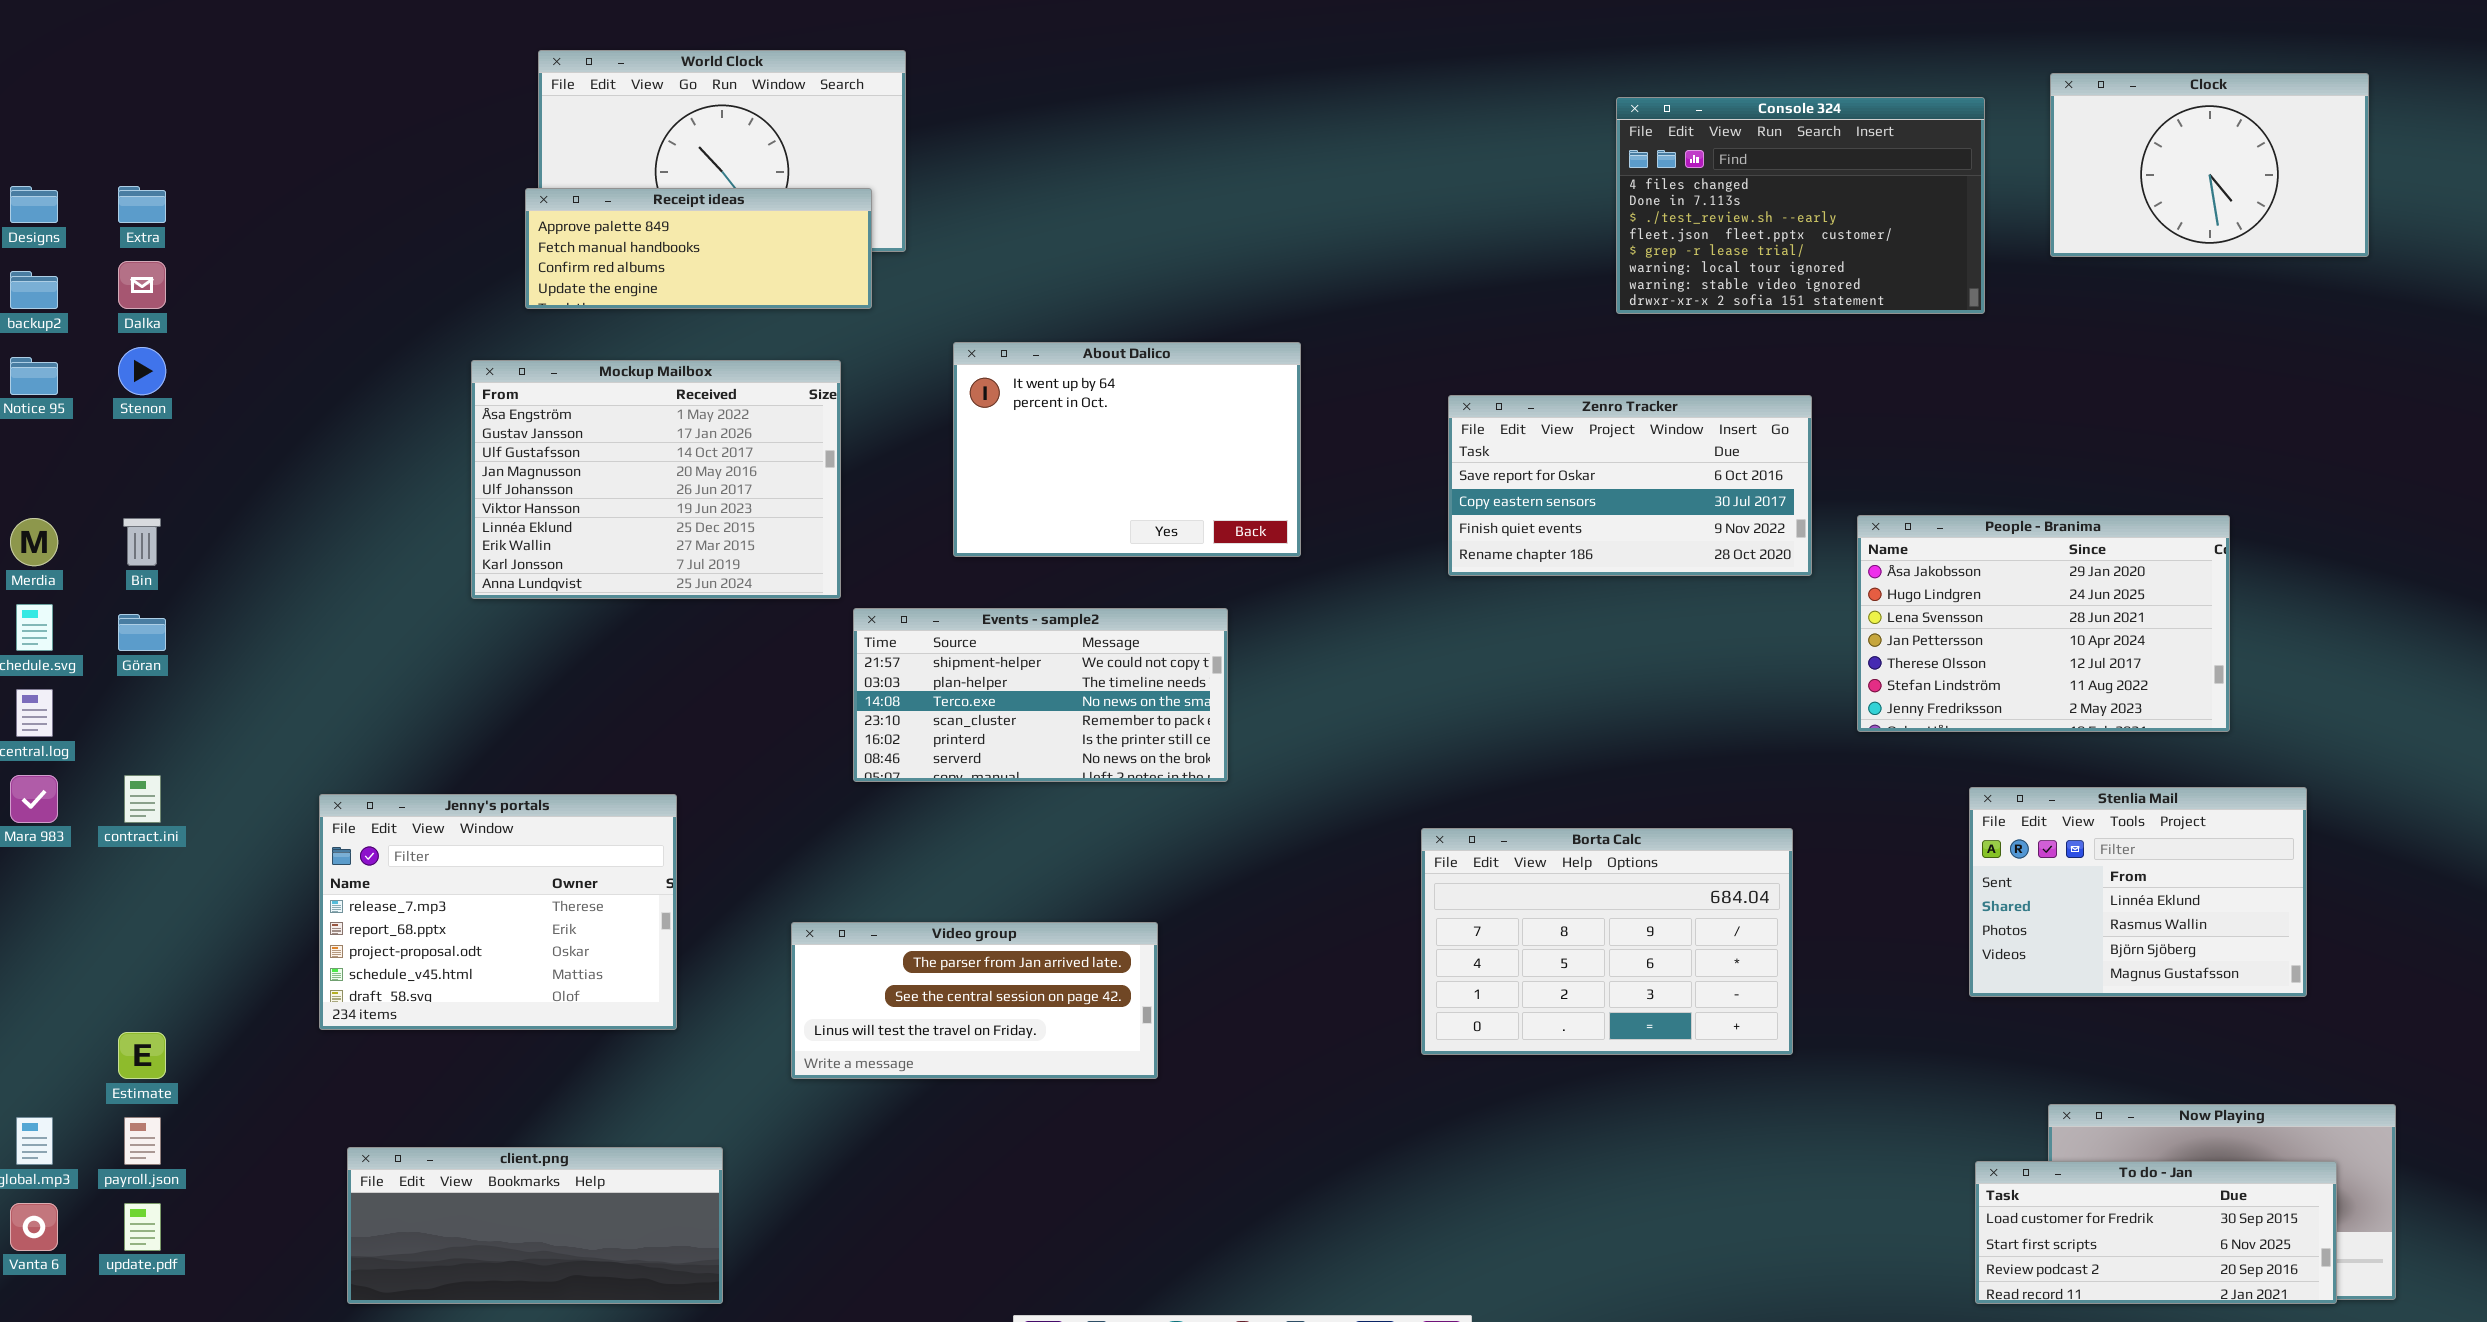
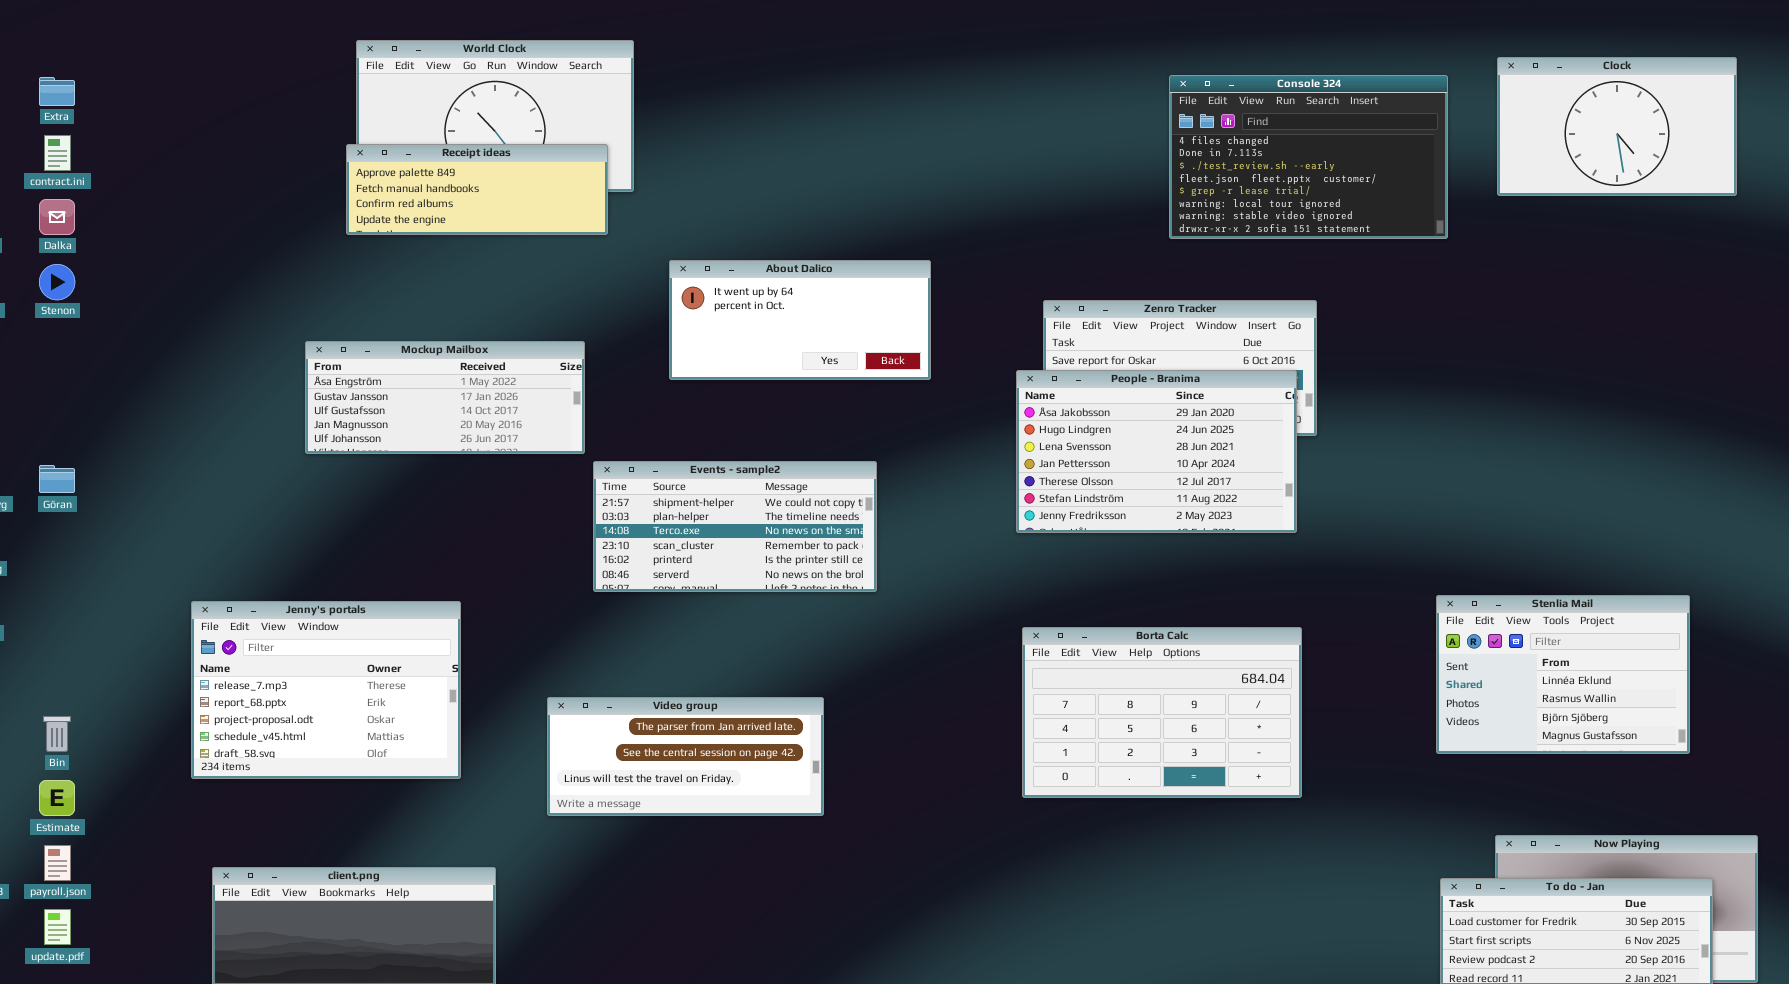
Extra: [118,186,166,223] -> [39,77,75,106], moved
About Dalico: [953,342,1301,557] -> [669,260,931,380], resized
Mockup Mailbox: [471,360,841,599] -> [305,341,585,454], resized
People - Branima: [1857,515,2230,732] -> [1016,370,1297,533], moved
Bin: [123,518,161,566] -> [43,716,71,752], moved
contract.ini: [124,775,161,823] -> [44,135,71,171], moved

